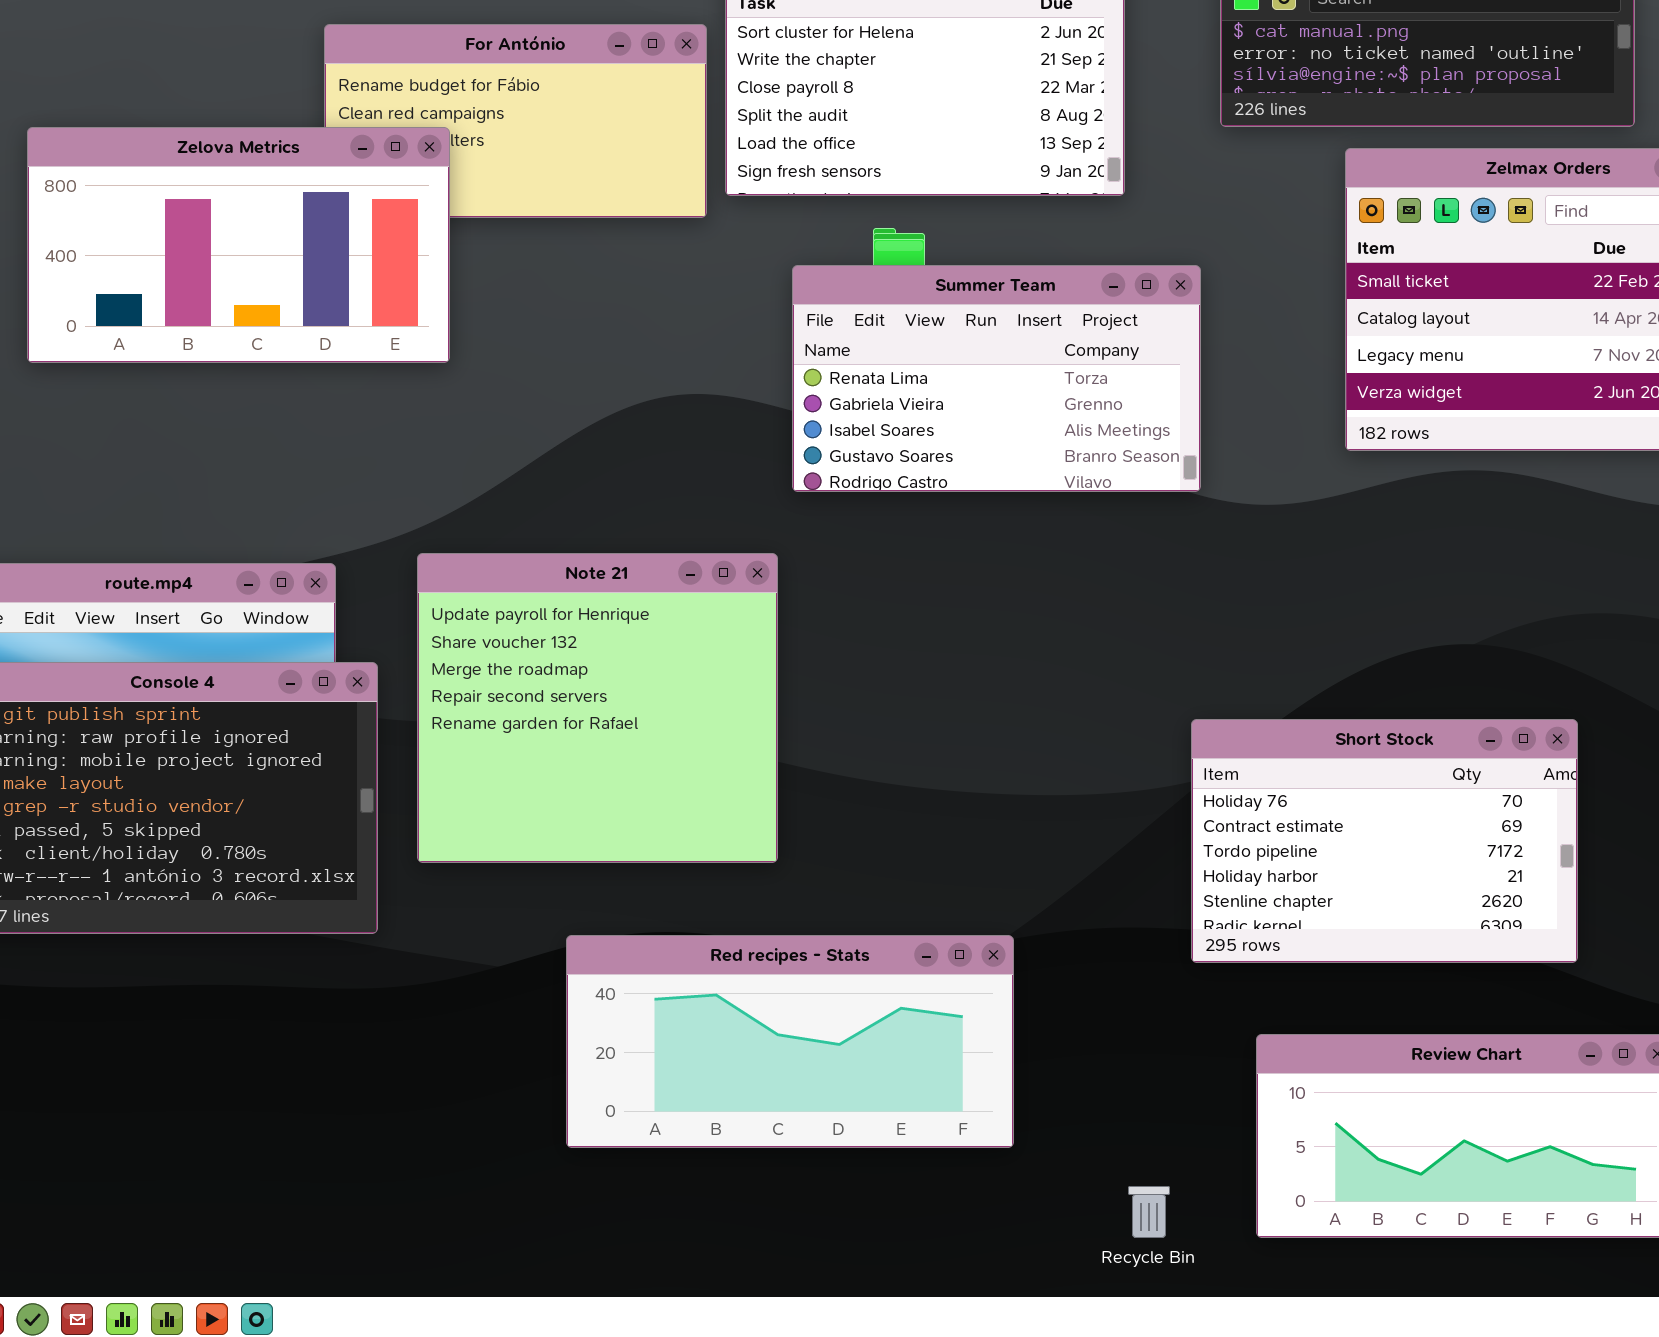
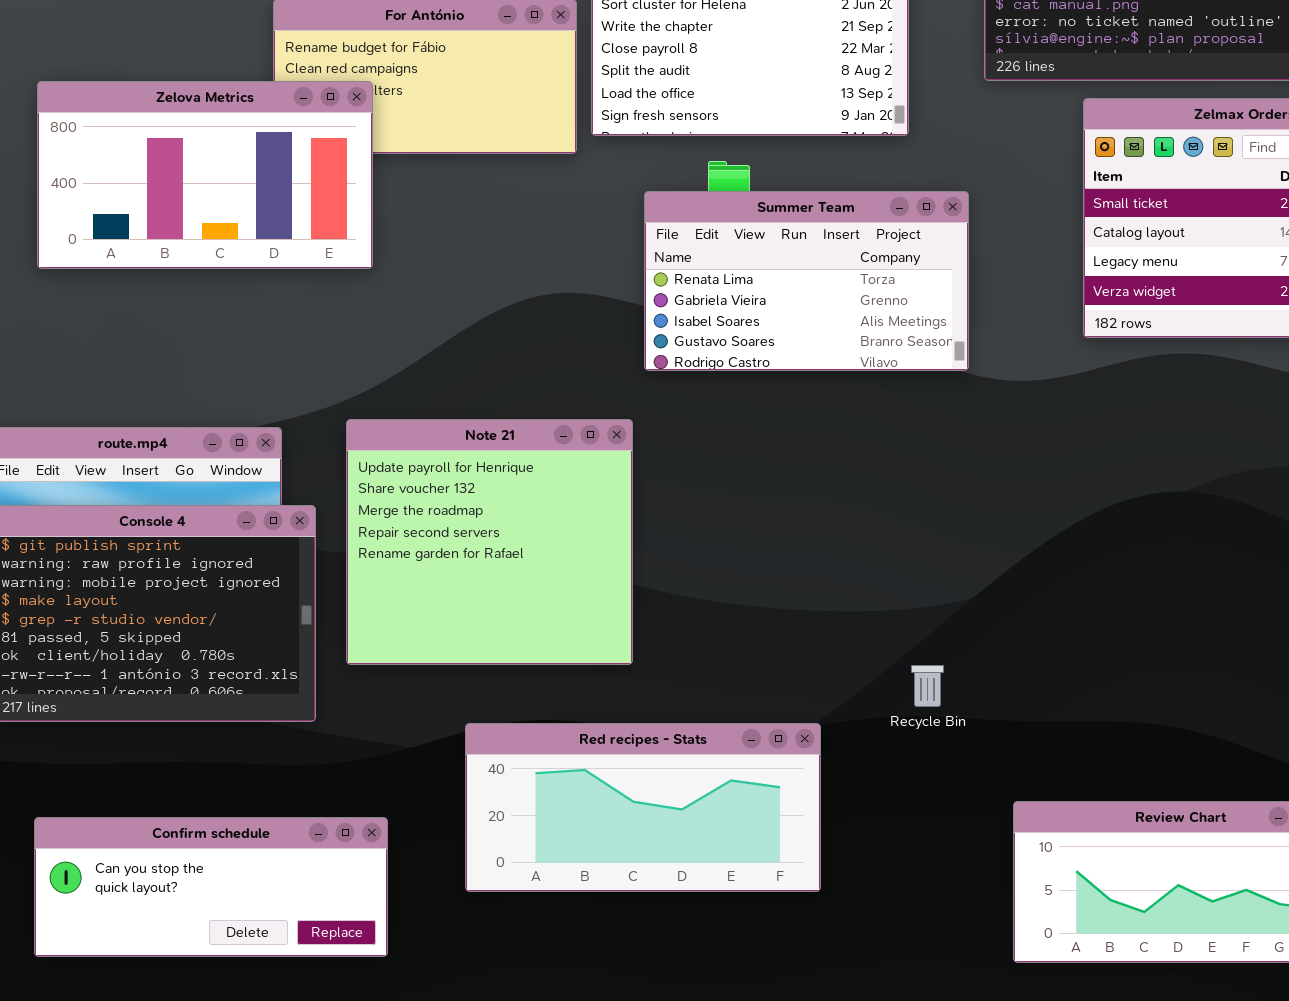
Short Stock: [1191,719,1578,963] -> none, closed
Confirm schedule: none -> [34,817,388,957], opened
Recycle Bin: [1128,1186,1170,1238] -> [911,665,944,707], moved

